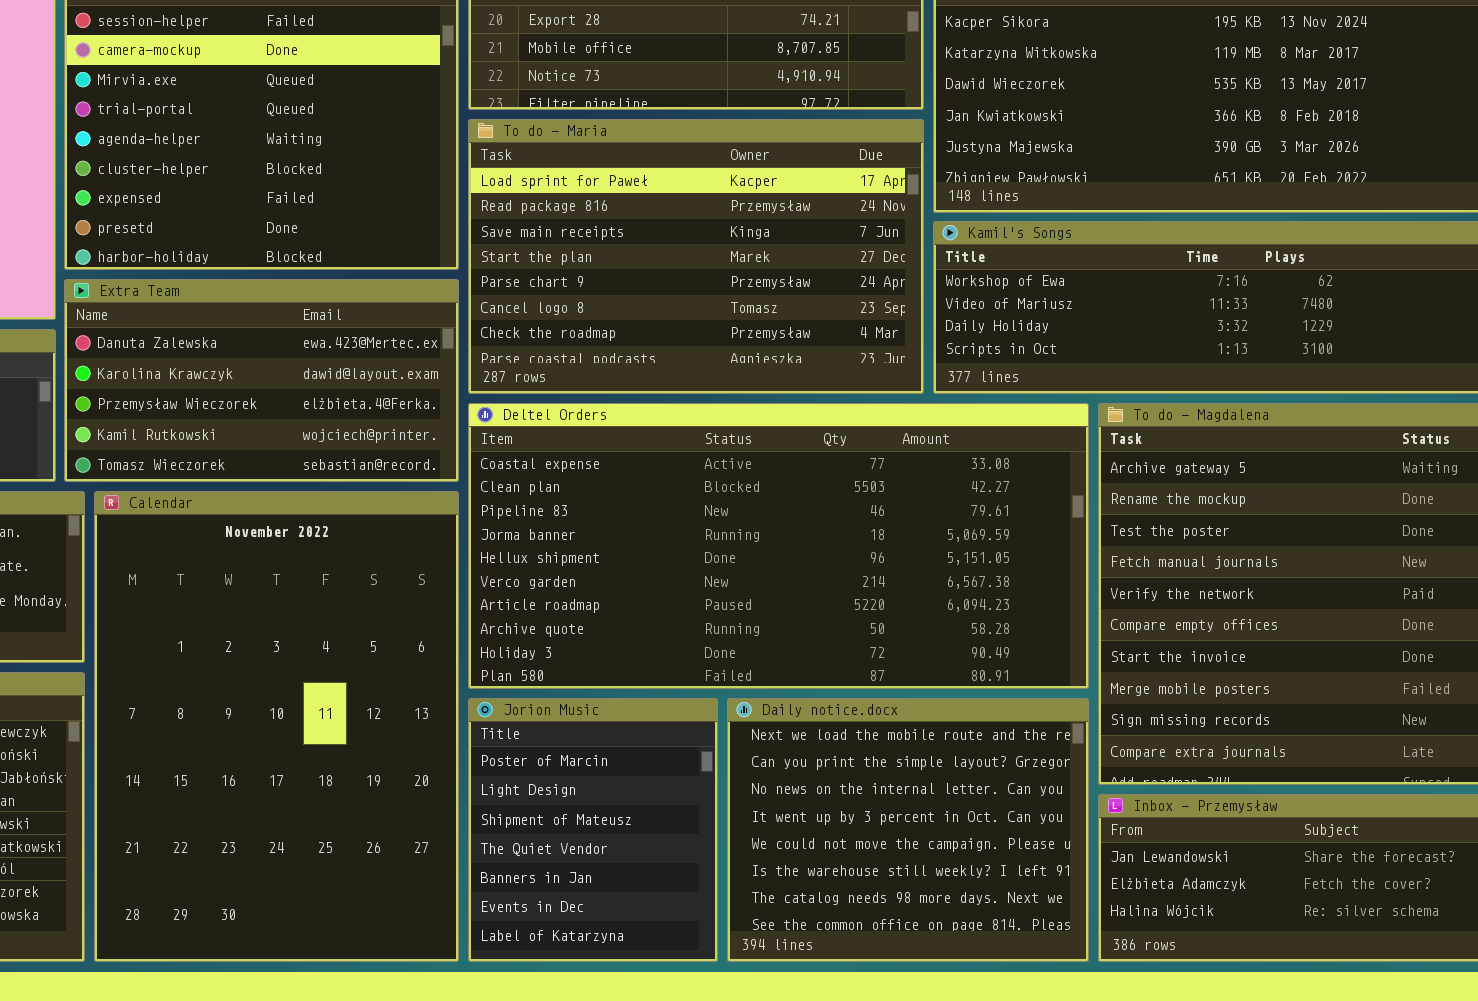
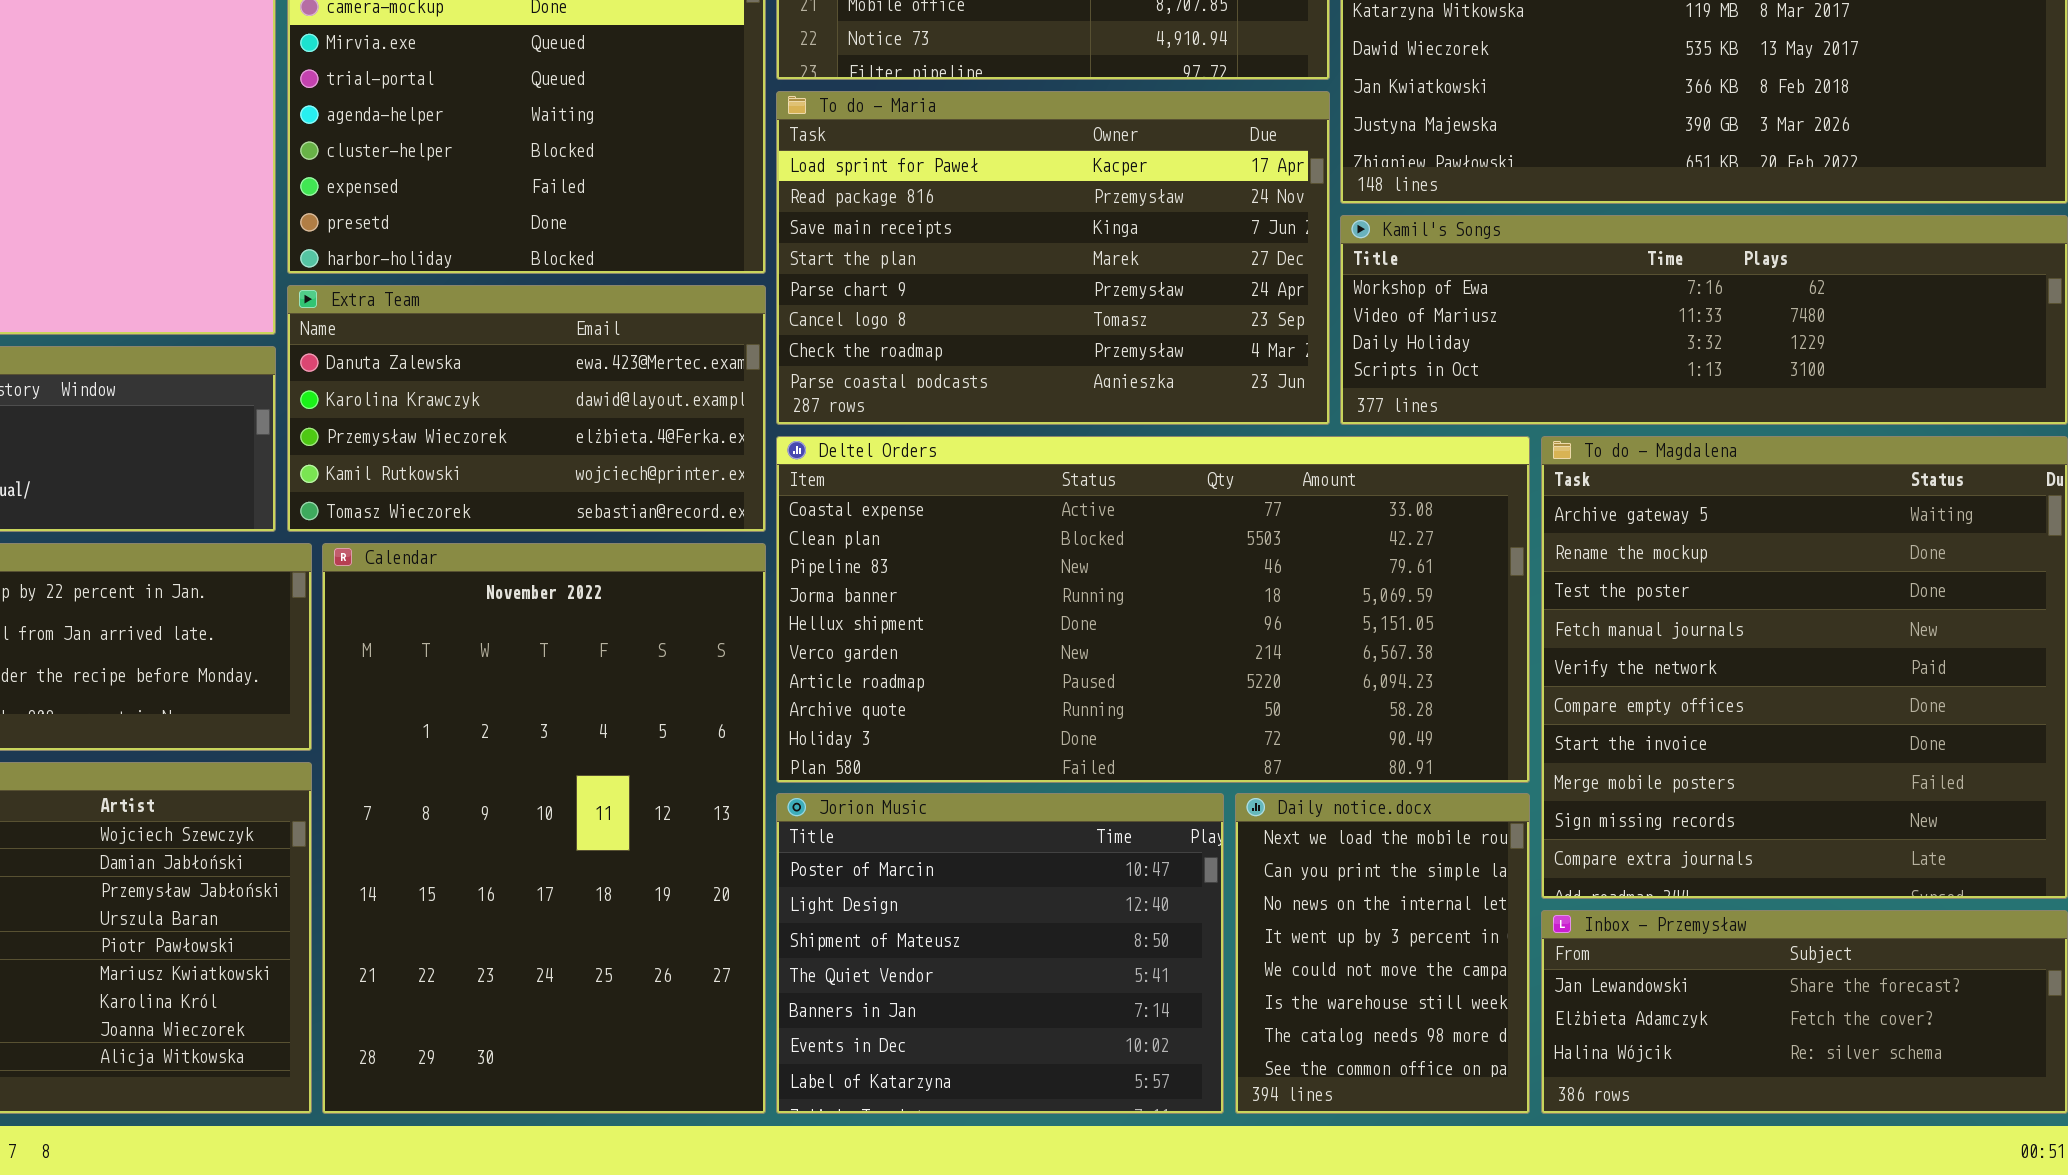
Jorion Music: [468,698,718,962] -> [776,793,1224,1114], resized
Daily notice.docx: [727,698,1089,962] -> [1235,793,1530,1114], resized

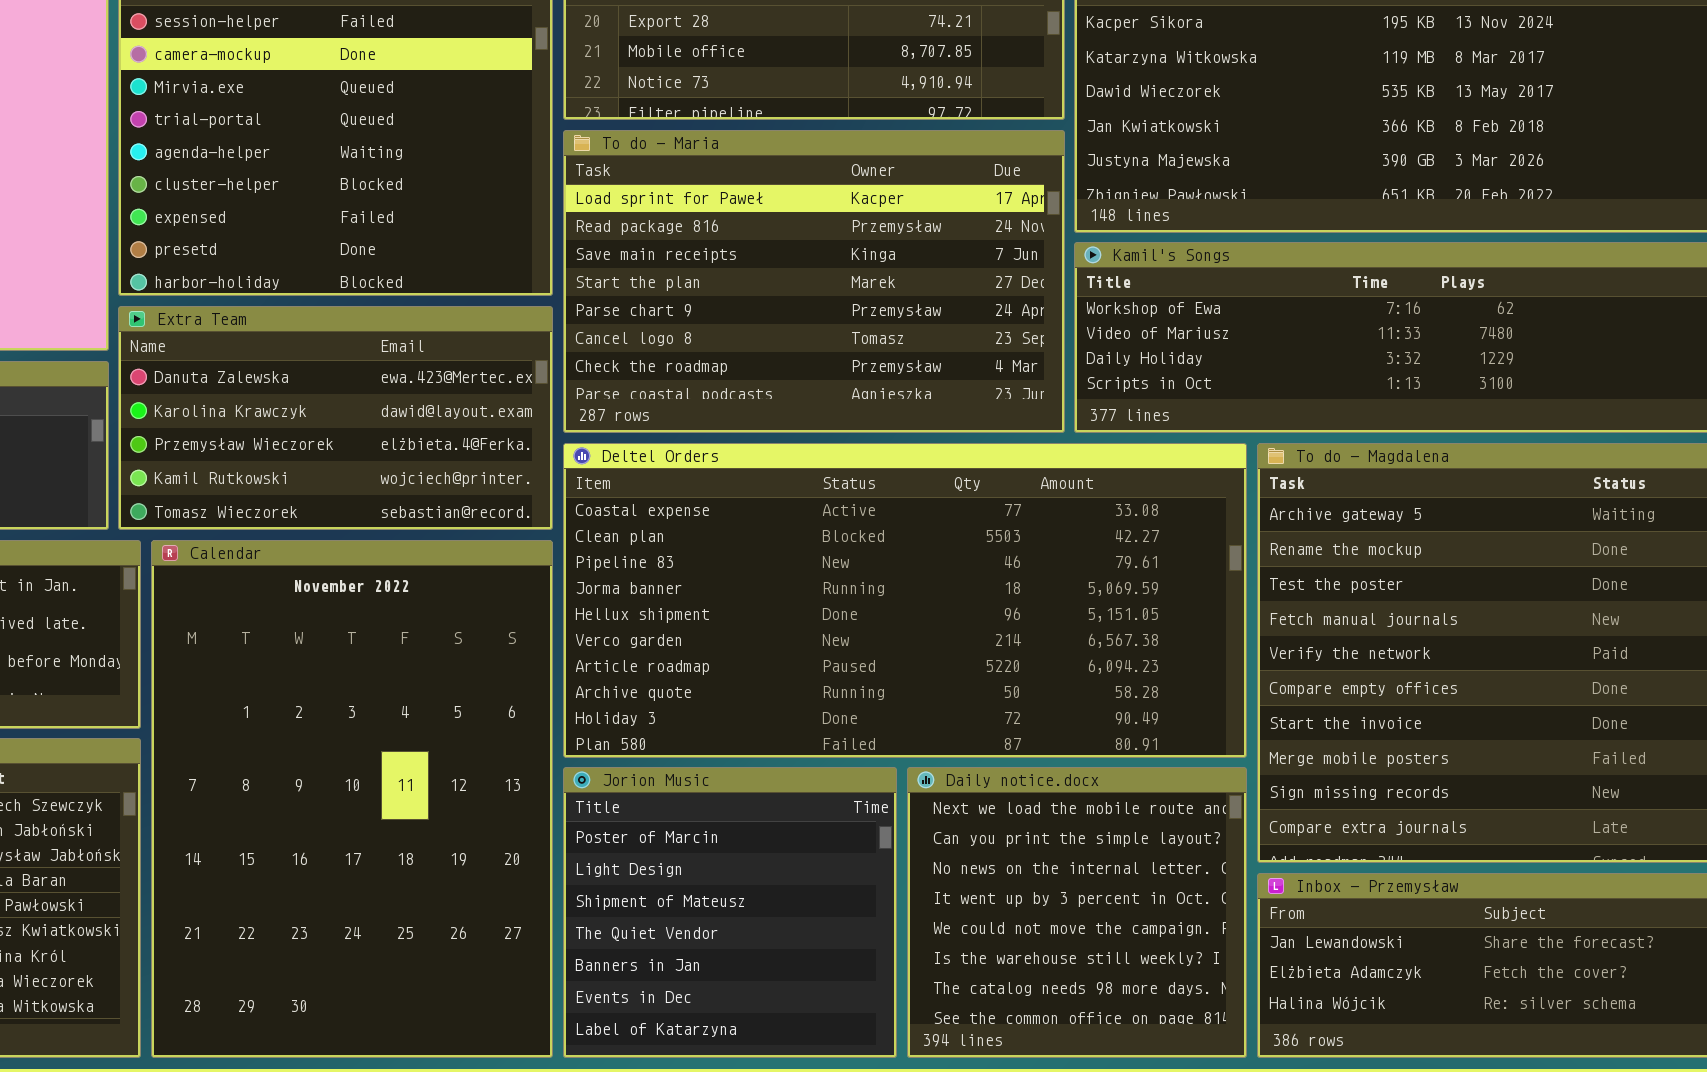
Jorion Music: [776,793,1224,1114] -> [563,767,897,1058], resized
Daily notice.docx: [1235,793,1530,1114] -> [907,767,1247,1058], resized

